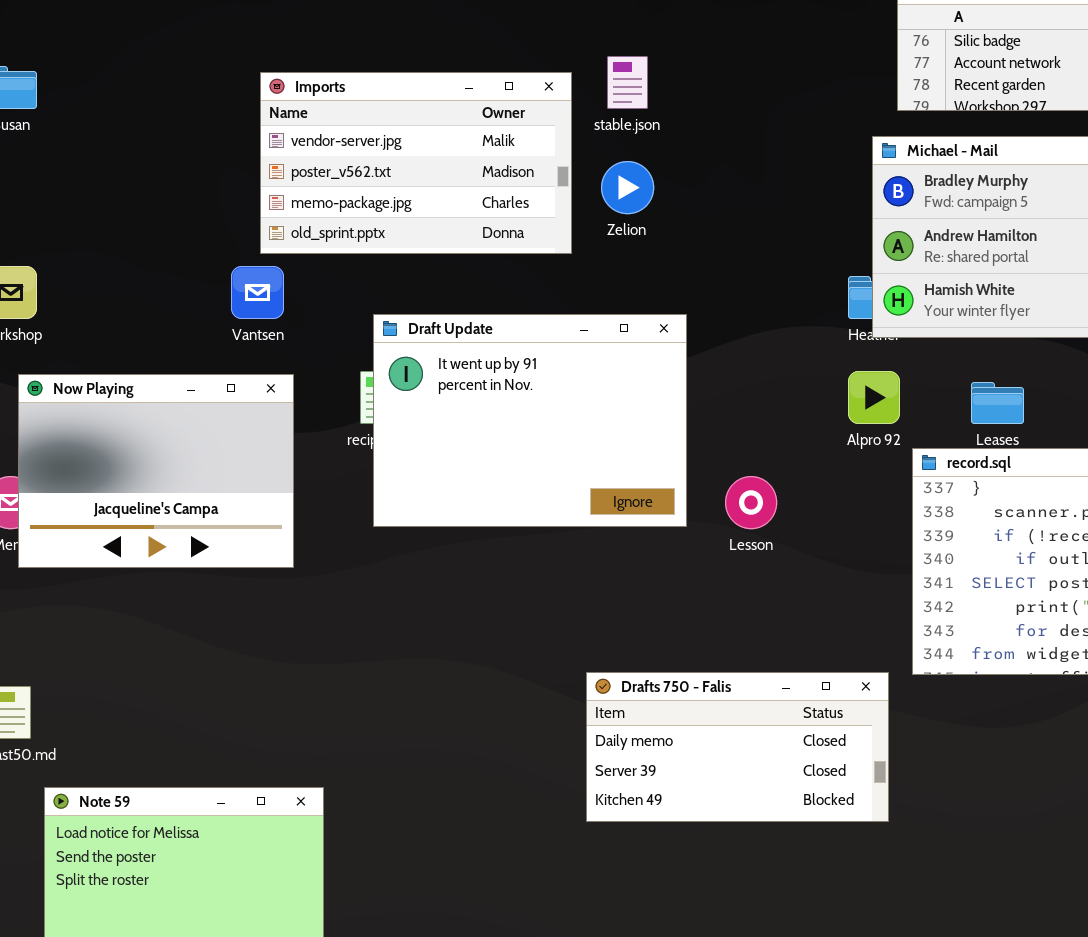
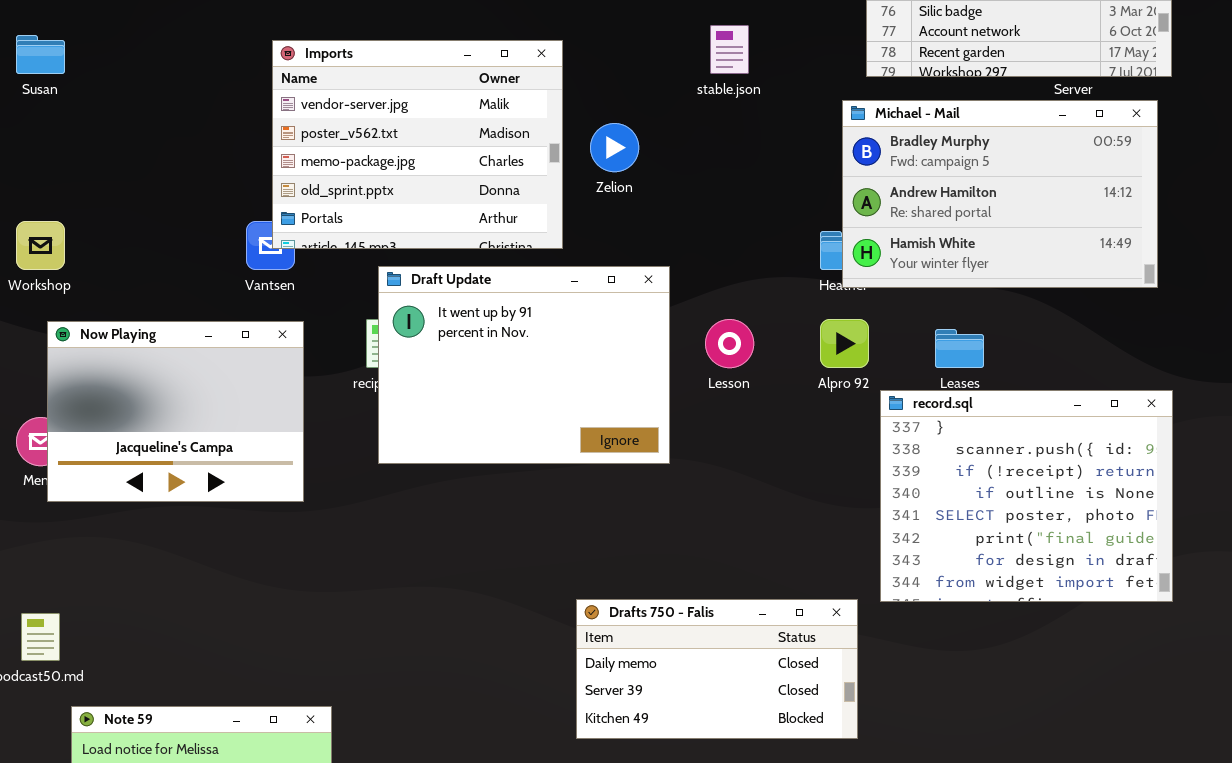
stable.json: [607,56,648,109] -> [710,25,749,74], moved
Imports: [260,72,572,254] -> [272,40,563,249], resized
Lesson: [725,476,777,529] -> [705,319,754,368], moved

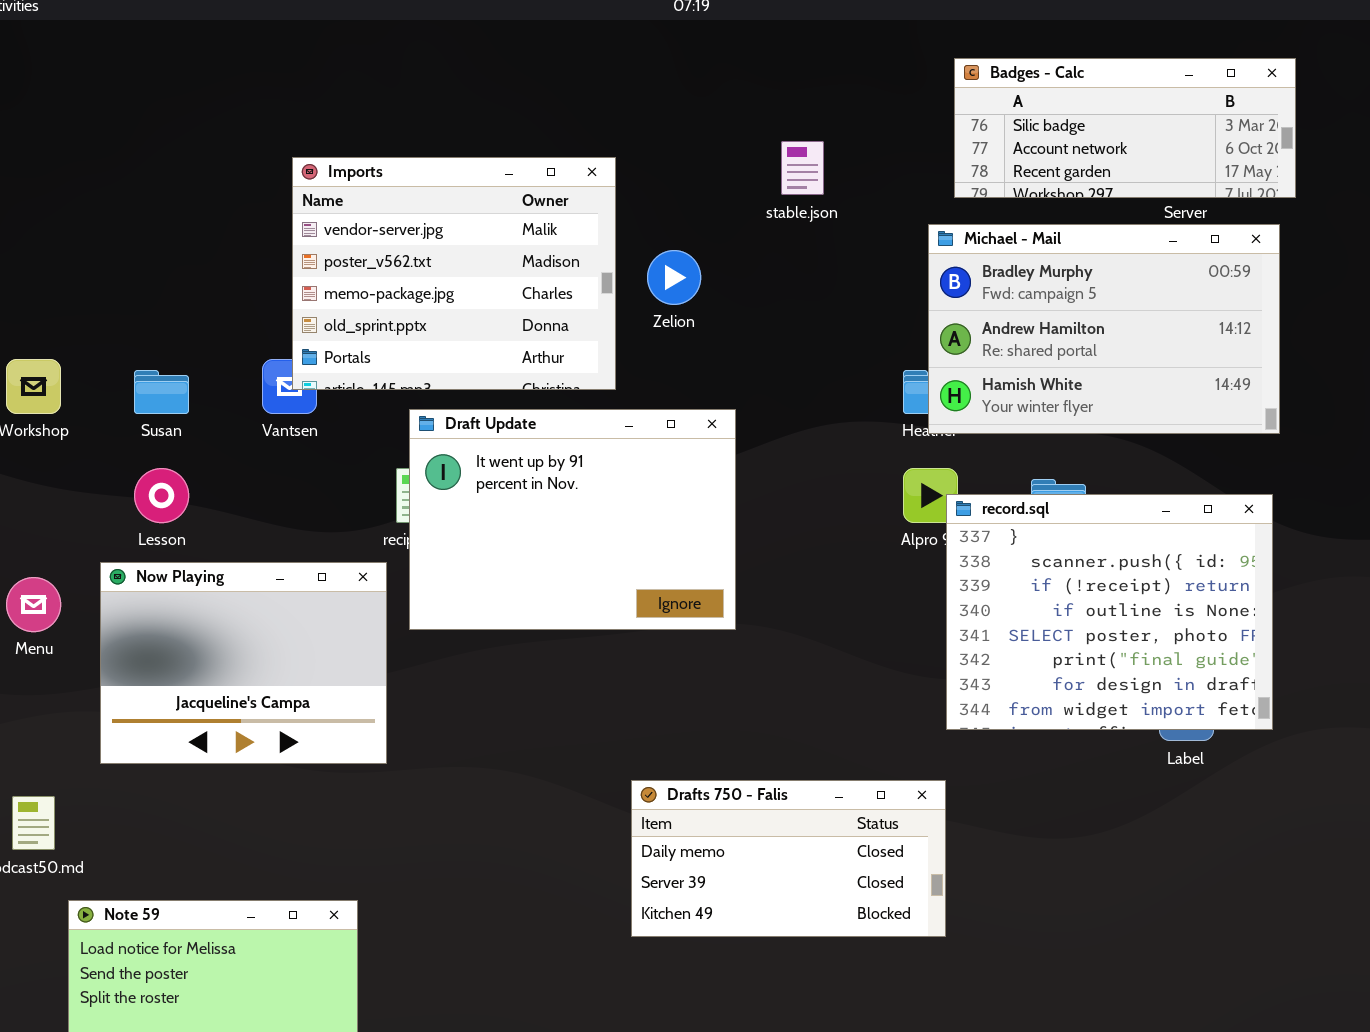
Susan: [16,35,65,74] -> [134,370,189,414], moved
Lesson: [705,319,754,368] -> [134,468,189,523], moved
Now Playing: [47,321,304,502] -> [100,562,387,764], moved
record.sql: [880,390,1173,602] -> [946,494,1273,730], moved

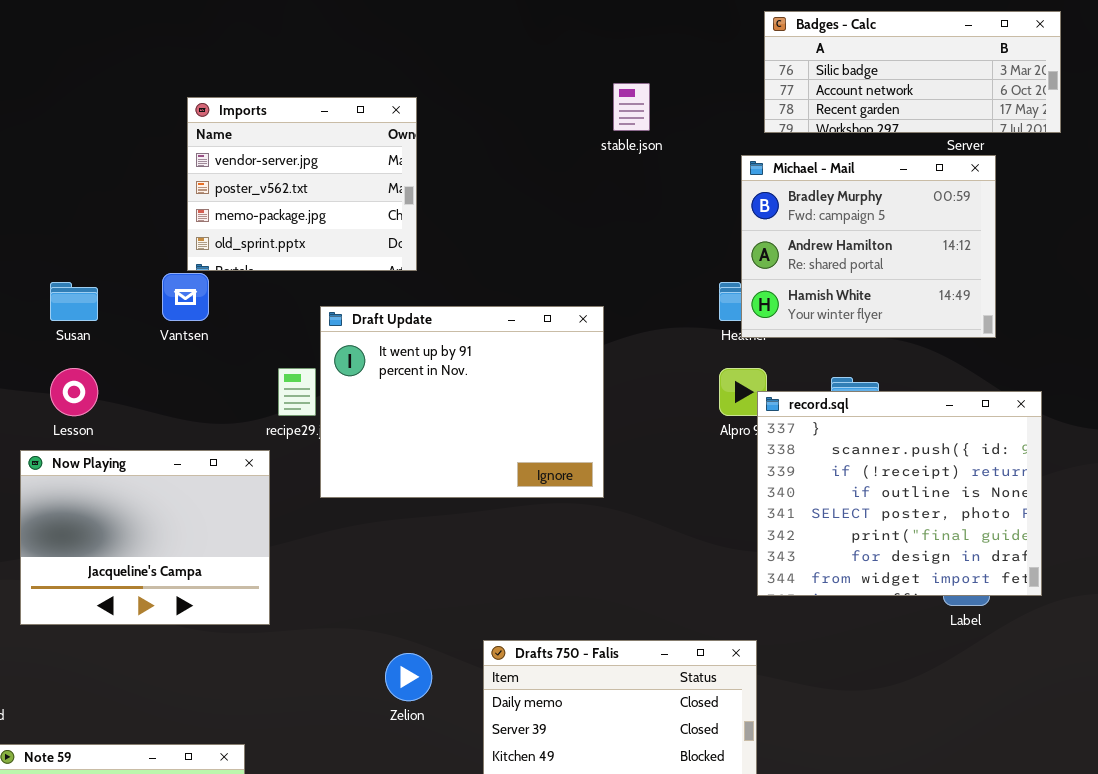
Imports: [292,157,616,390] -> [187,97,417,271], resized
Michael - Mail: [928,224,1280,434] -> [741,155,996,338], resized
Zelion: [647,250,701,305] -> [385,653,432,701], moved
Draft Update: [409,409,736,630] -> [320,306,604,498], moved

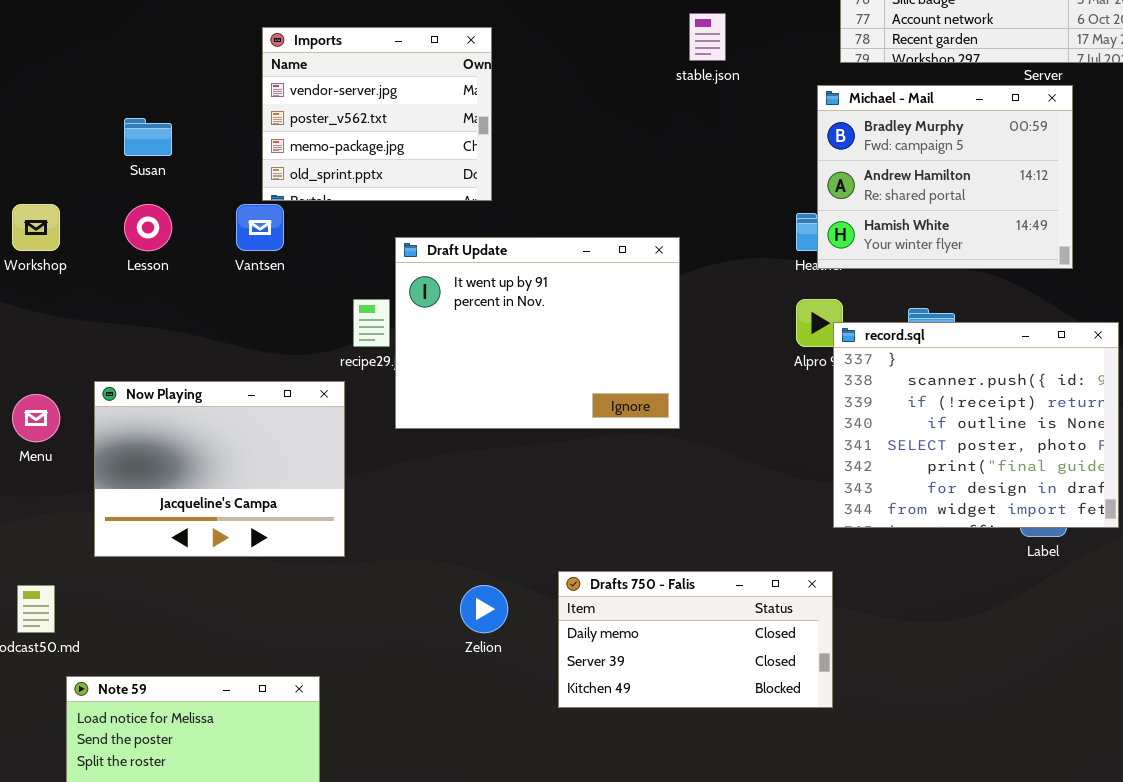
Susan: [50,282,98,321] -> [124,118,172,156], moved
Lesson: [50,368,98,416] -> [124,204,172,251], moved

